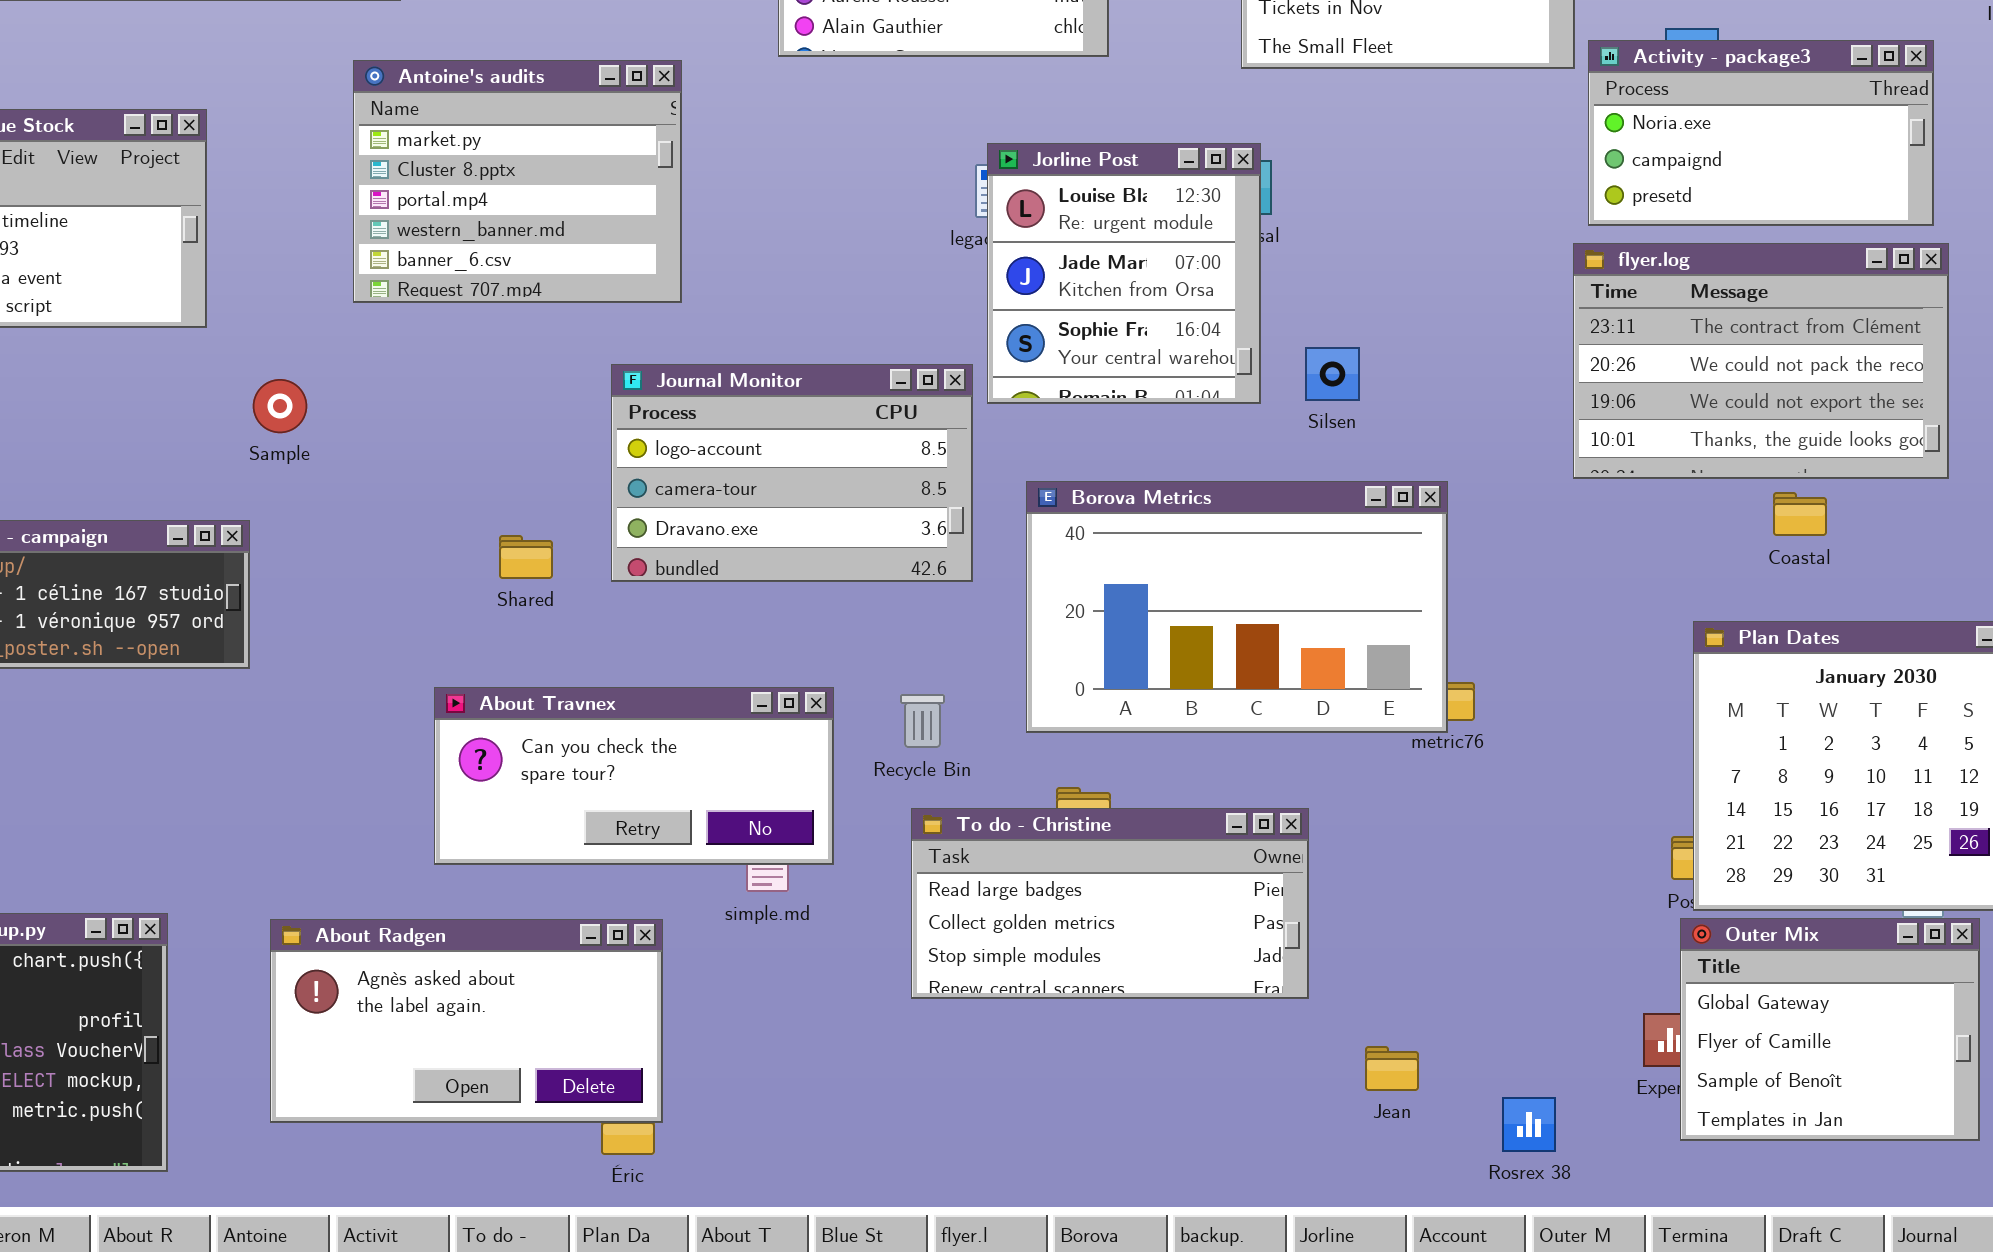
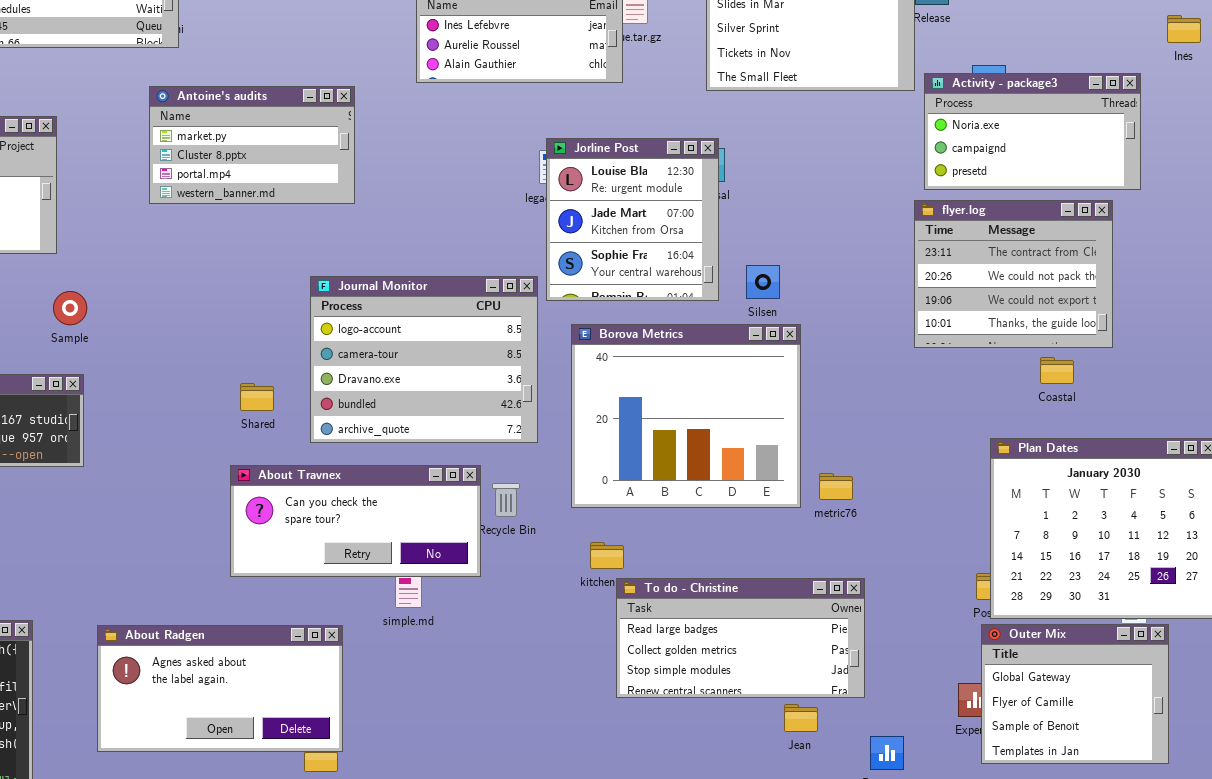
Antoine's audits: [353,60,682,303] -> [149,86,355,204], resized
flyer.log: [1573,243,1949,479] -> [914,200,1113,348], resized
Journal Monitor: [611,364,973,582] -> [310,276,538,443], resized
Sample: [253,379,307,433] -> [53,291,87,325], moved
Borova Metrics: [1026,481,1448,733] -> [571,324,801,508], resized
About Travnex: [434,687,834,865] -> [230,465,481,577], moved
To do - Christine: [911,808,1309,999] -> [616,578,865,698], moved

